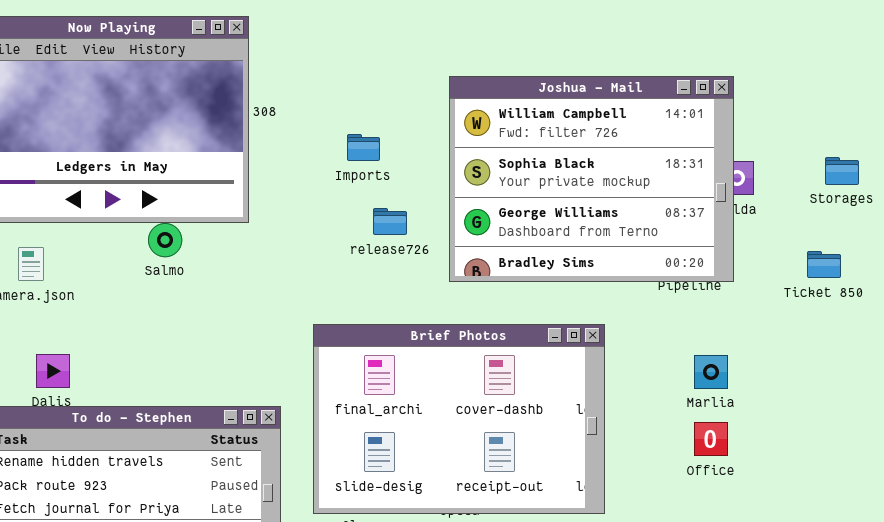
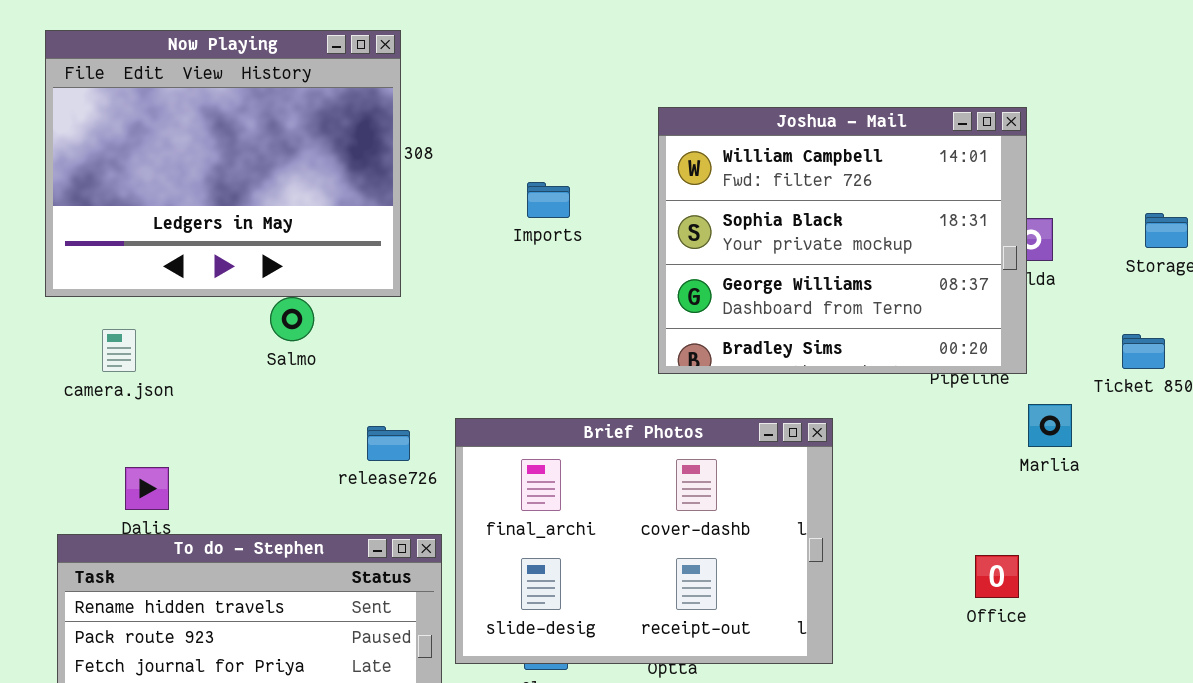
release726: [373,208,407,235] -> [367,426,410,461], moved
Brief Photos: [313,324,605,514] -> [455,418,833,664], moved
Marlia: [694,355,728,389] -> [1028,404,1072,447], moved

